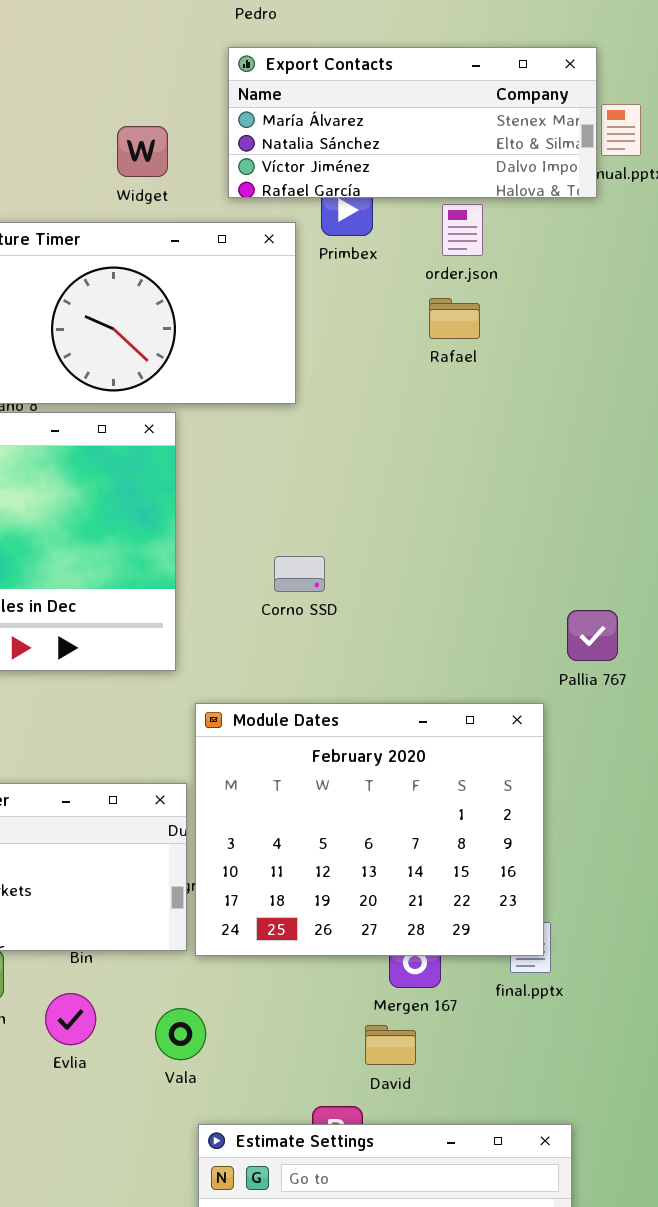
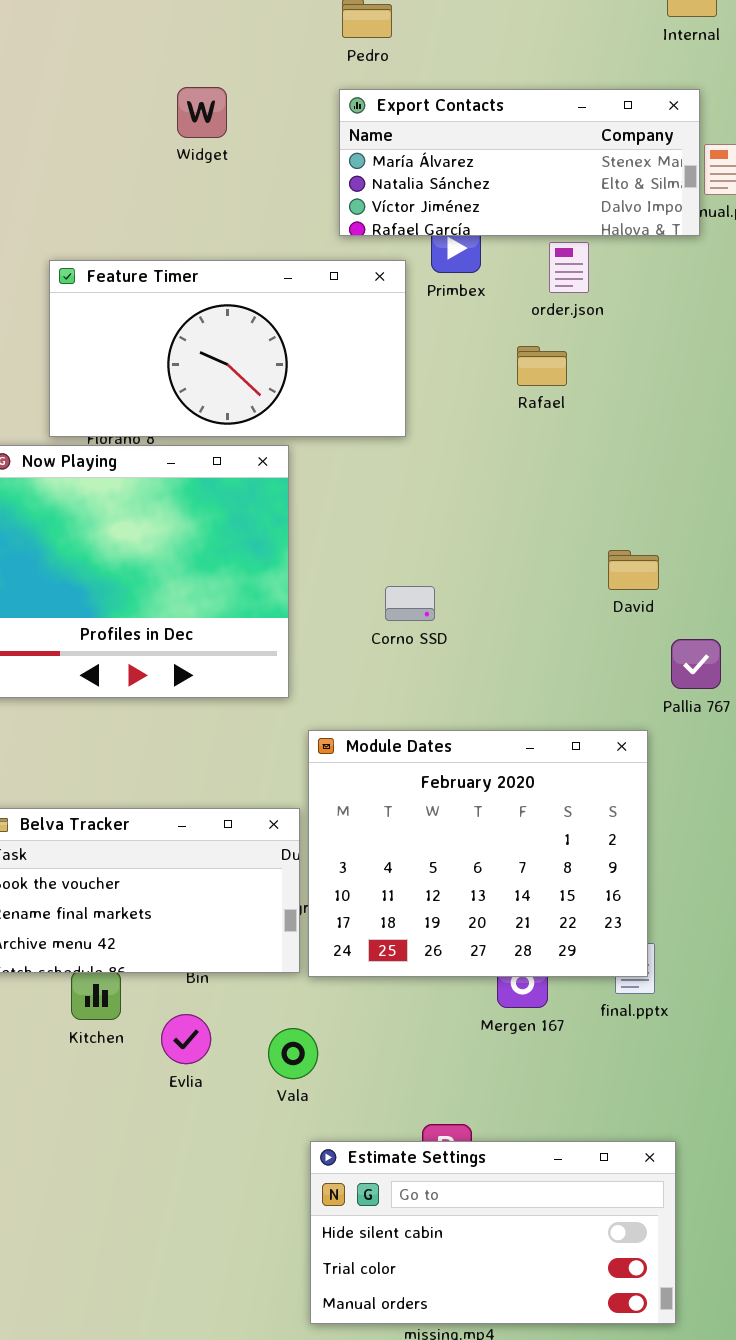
Widget: [117,126,168,177] -> [177,87,227,138], moved
Rafael: [429,298,480,339] -> [517,346,567,386], moved
David: [365,1025,416,1065] -> [608,550,659,590], moved

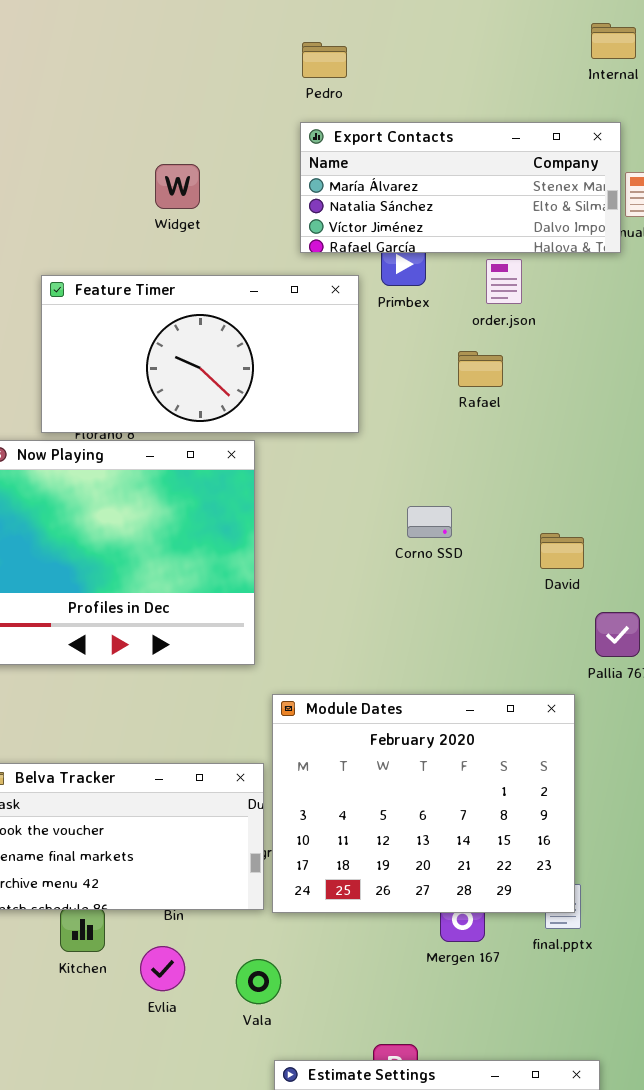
Widget: [177,87,227,138] -> [155,164,200,209], moved
Corno SSD: [385,586,435,621] -> [407,506,452,538], moved

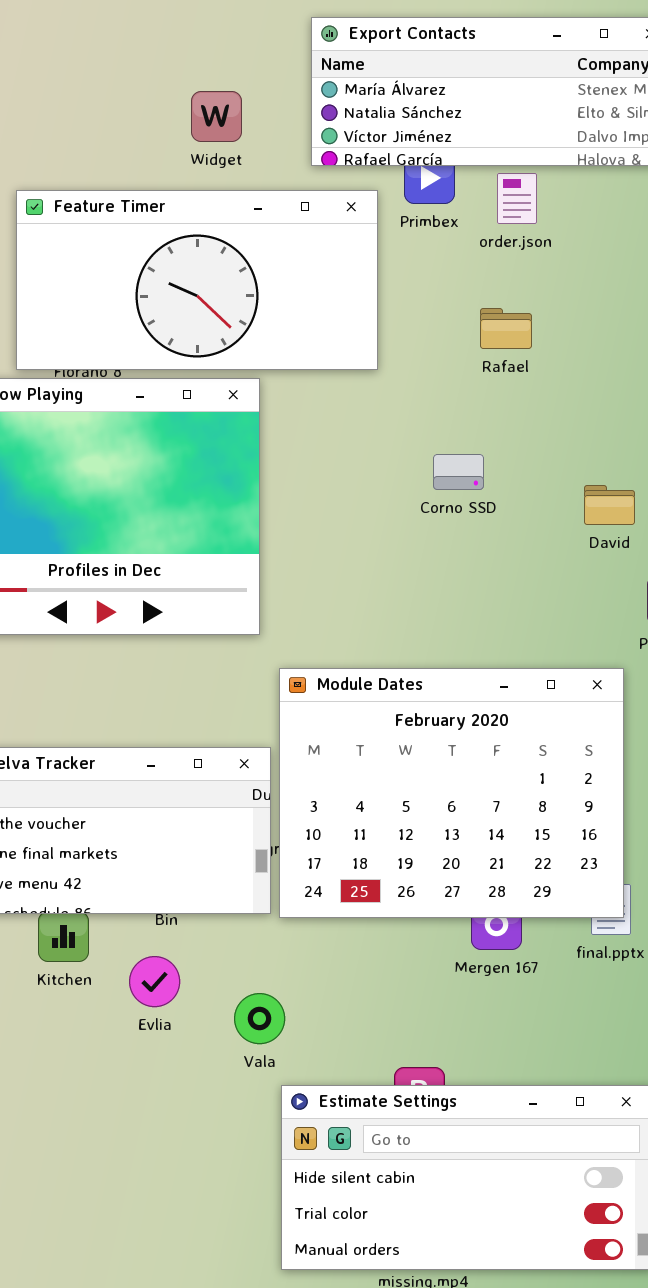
Widget: [155,164,200,209] -> [191,91,242,142], moved
order.json: [486,259,522,304] -> [497,173,537,224], moved
Rafael: [458,351,503,387] -> [480,308,532,349], moved
Vala: [236,959,281,1004] -> [234,993,285,1044], moved

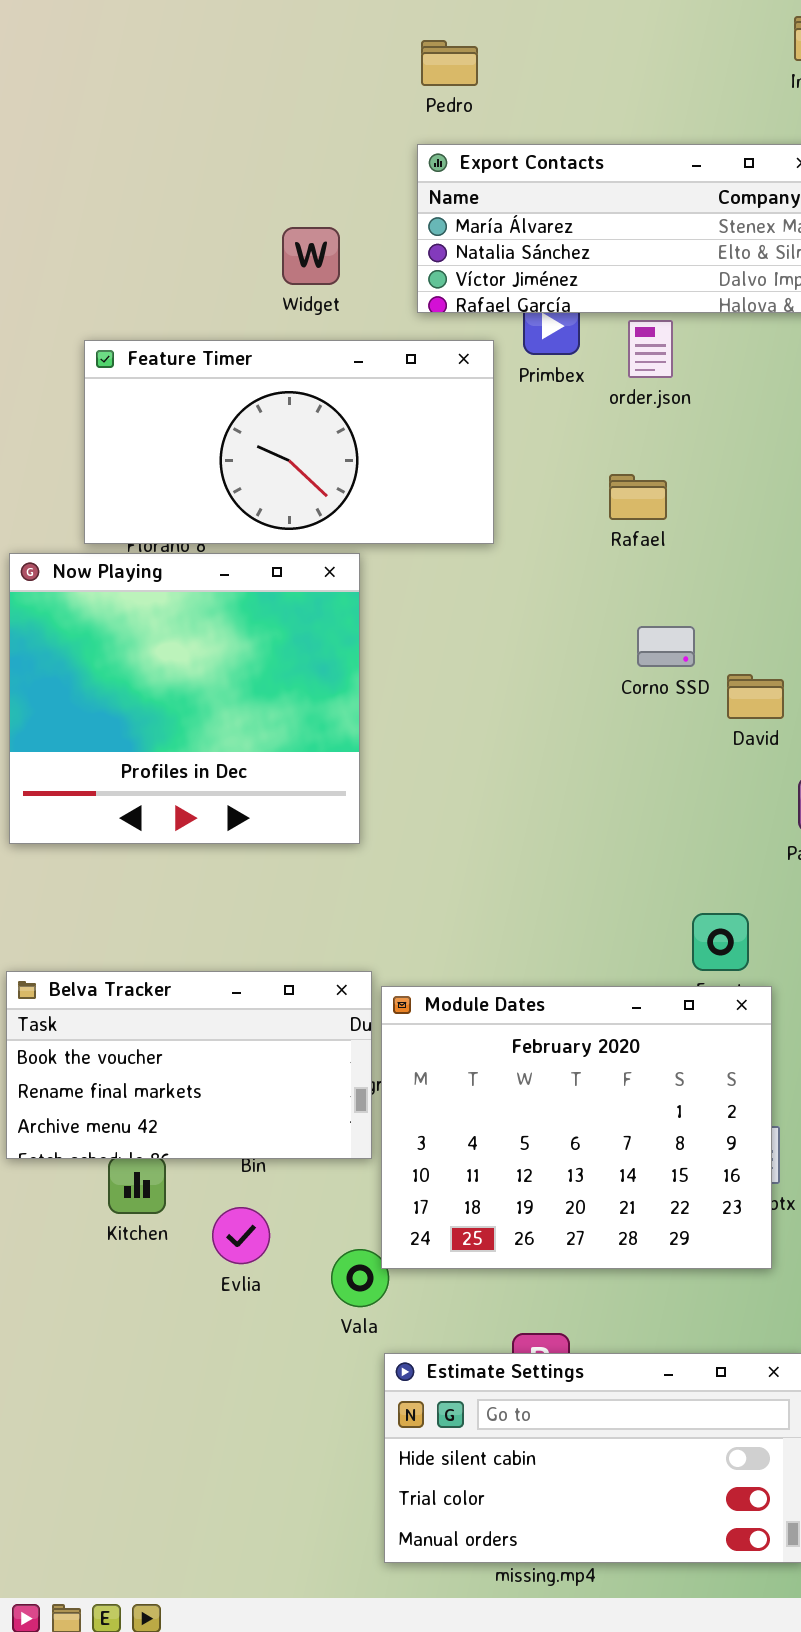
Corno SSD: [433,454,484,490] -> [637,626,695,667], moved
Module Dates: [279,668,624,918] -> [381,986,772,1269], moved

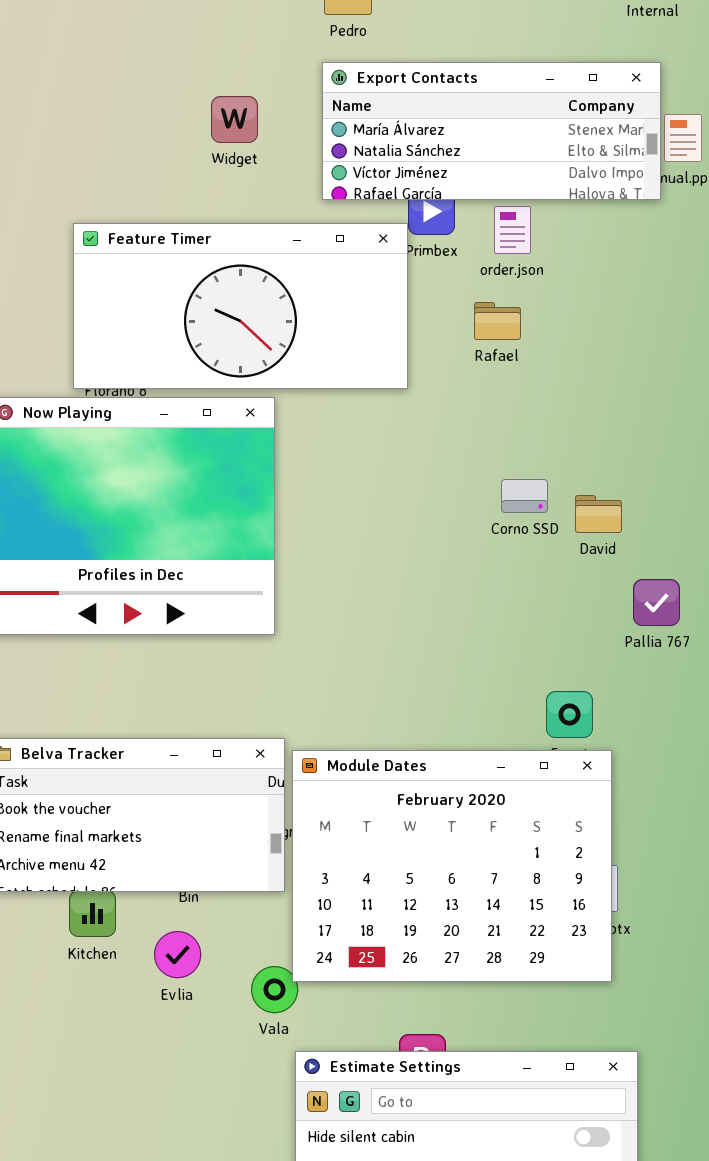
Widget: [282,227,340,285] -> [211,96,258,143], moved
Feature Timer: [84,340,494,544] -> [73,223,408,389], moved
Rafael: [609,474,667,520] -> [474,302,521,340], moved
Corno SSD: [637,626,695,667] -> [501,479,548,513], moved

